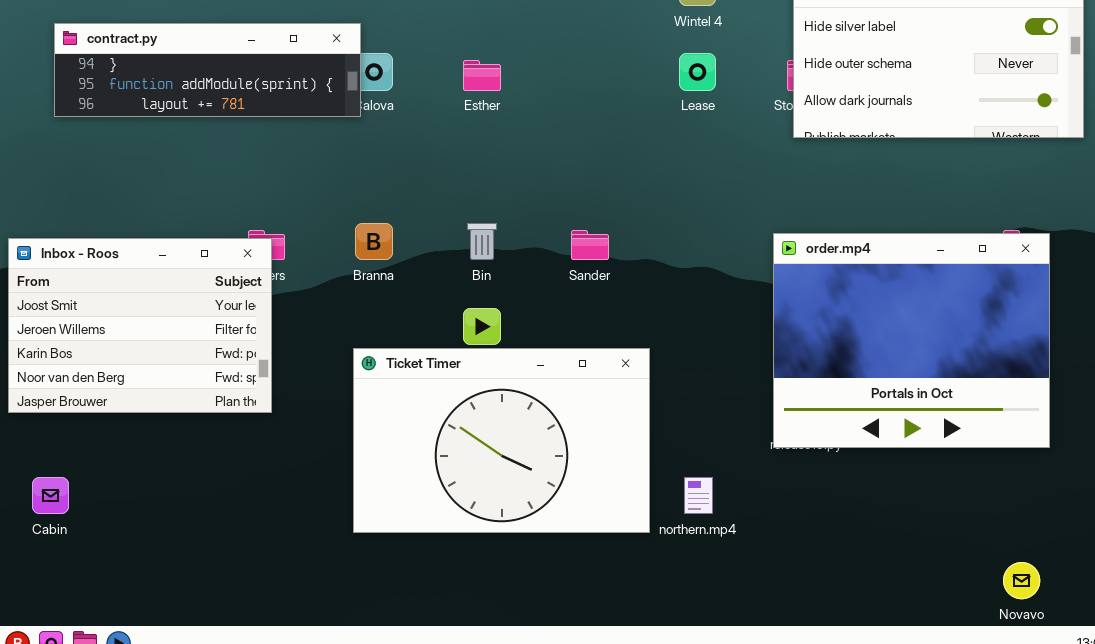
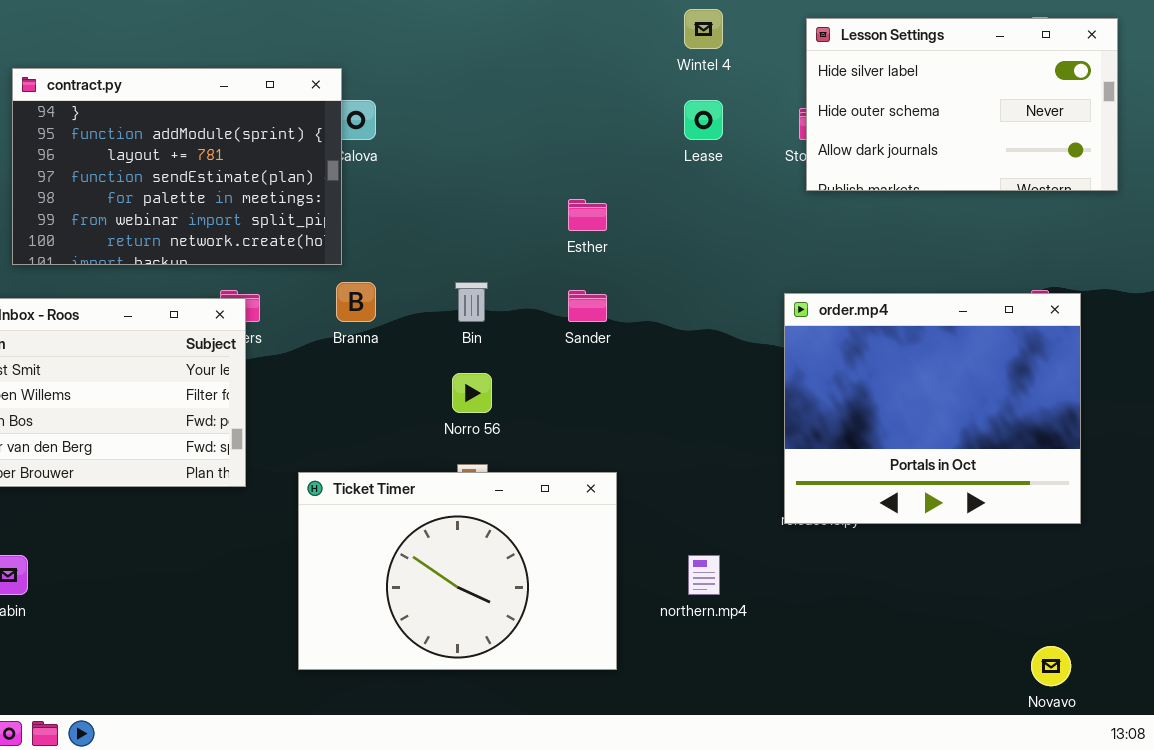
contract.py: [54,23,361,117] -> [12,68,342,265], resized
Esther: [463,60,501,91] -> [568,199,607,231], moved
Ticket Timer: [353,348,650,533] -> [298,472,617,670], moved

